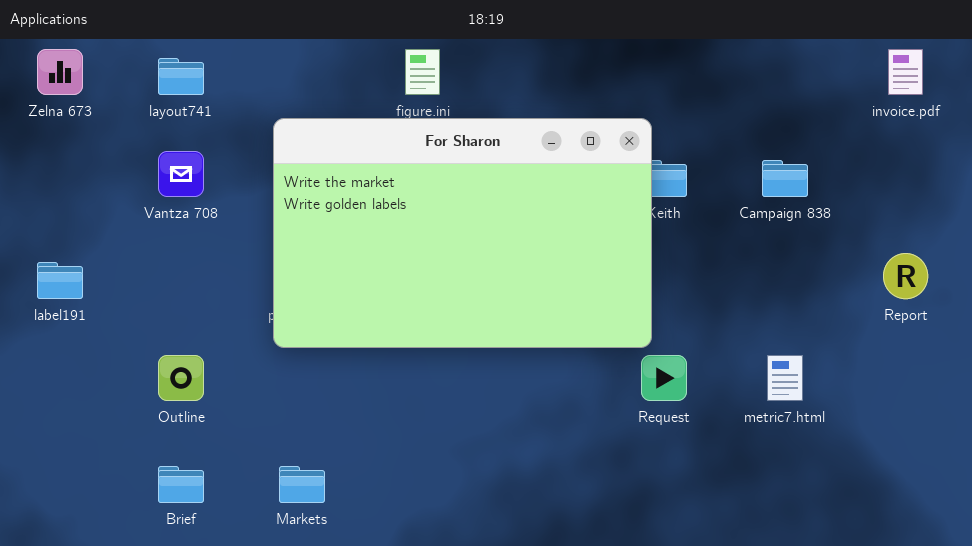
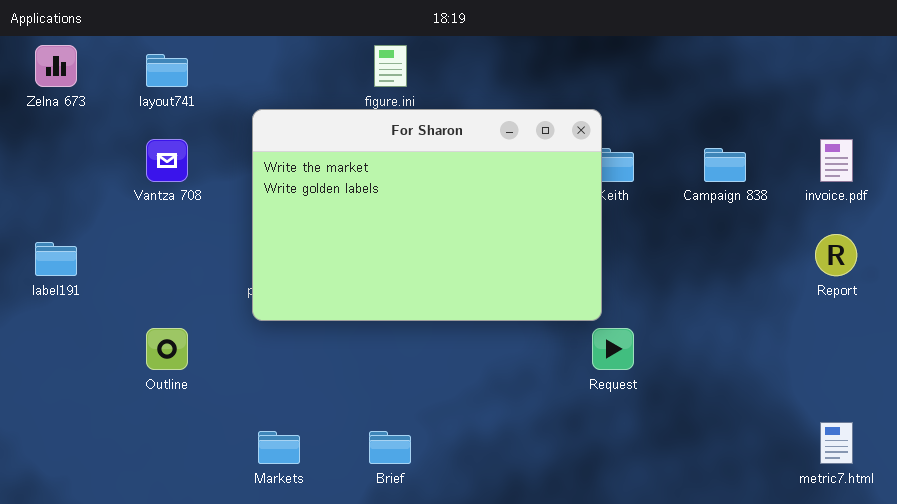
invoice.pdf: [888,49,923,95] -> [820,139,853,182], moved
metric7.html: [767,355,803,401] -> [820,422,853,464], moved
Brief: [158,466,204,503] -> [369,431,411,464], moved

